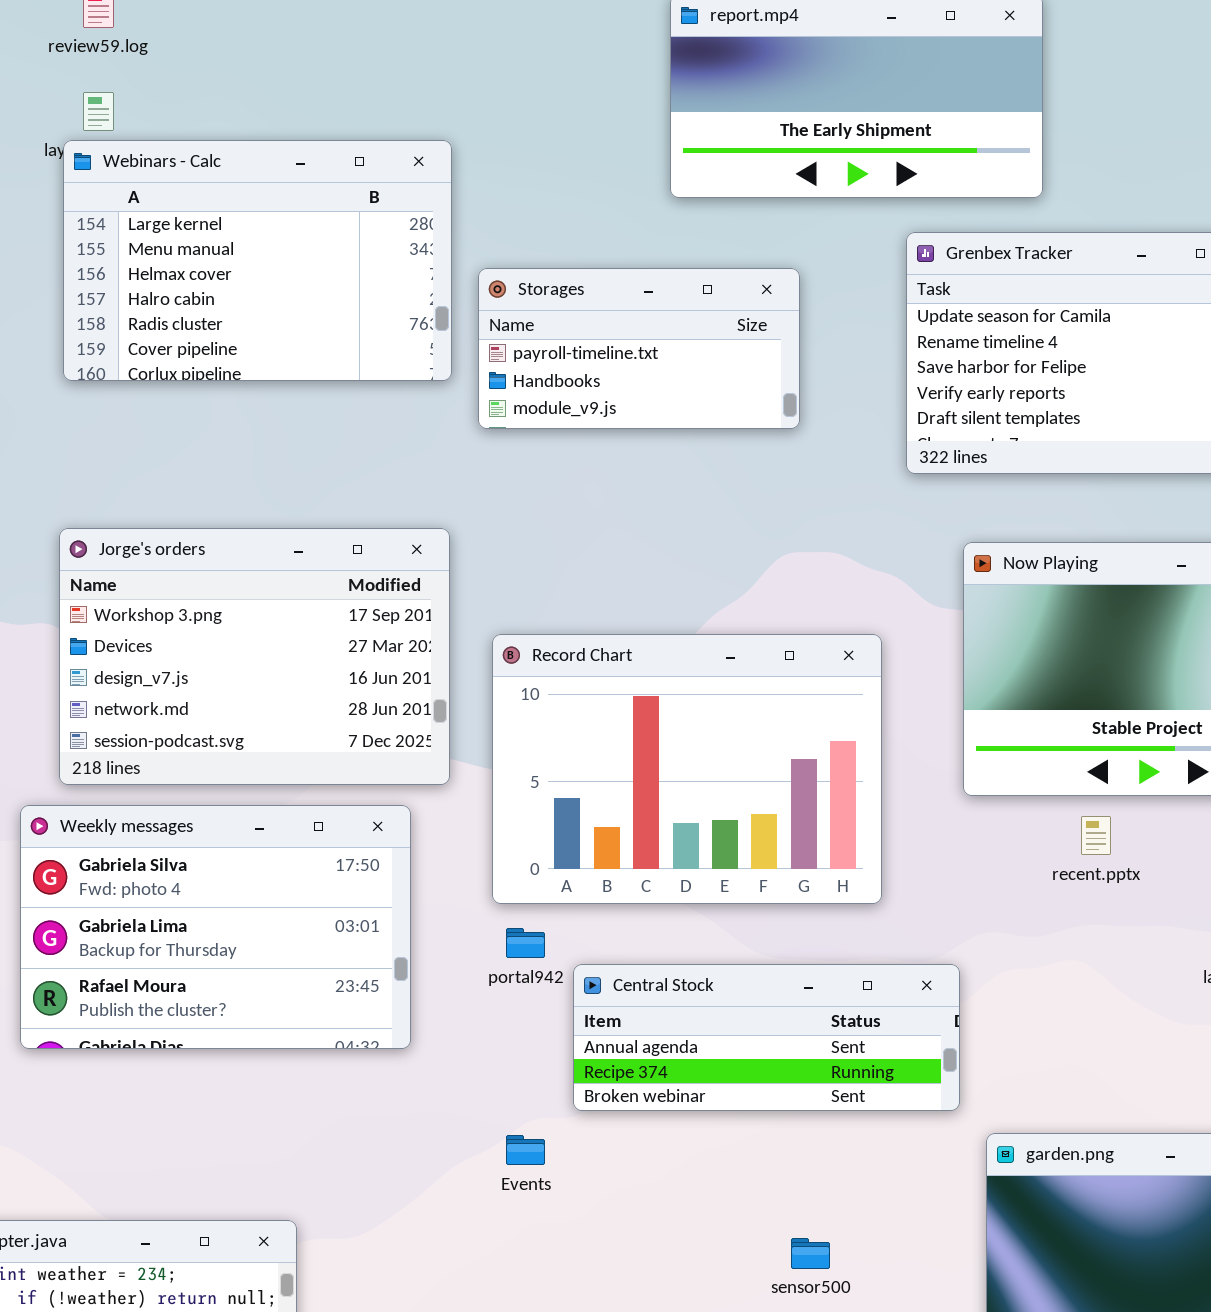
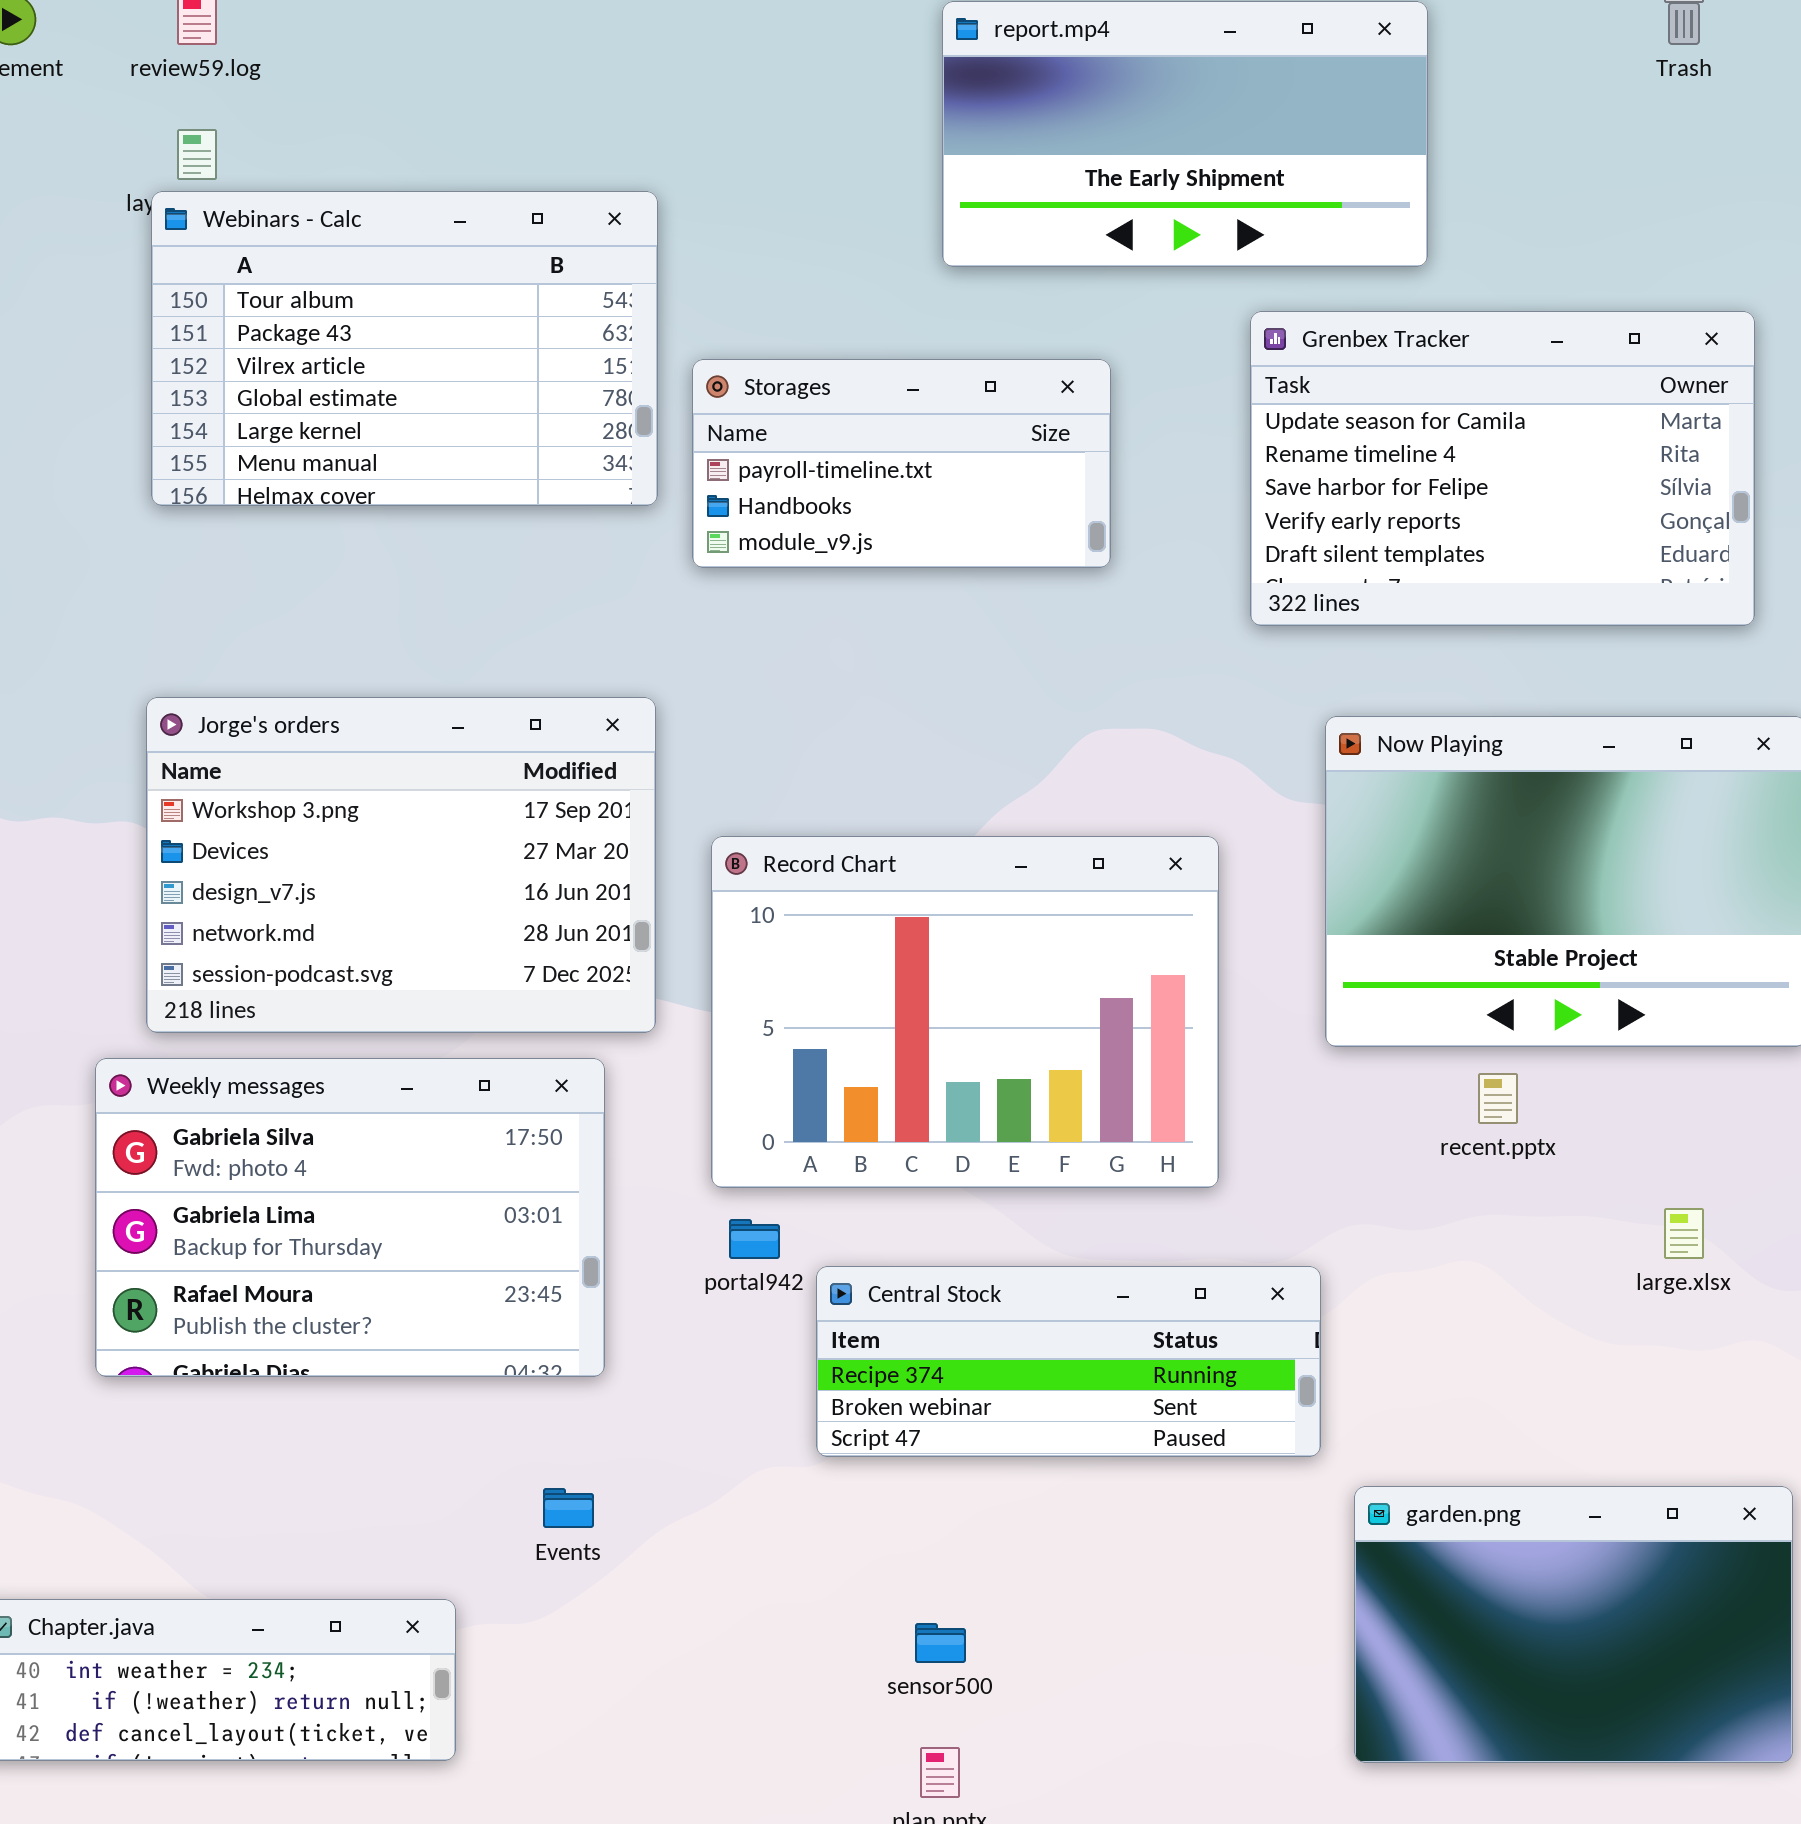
Webinars - Calc: [63,140,452,381] -> [151,191,658,506], scrolled up 4 rows
Central Stock: [573,964,960,1111] -> [816,1266,1321,1457], scrolled down 1 row
Events: [506,1135,545,1165] -> [543,1488,594,1528], moved
sensor500: [791,1238,830,1269] -> [915,1623,966,1663], moved

